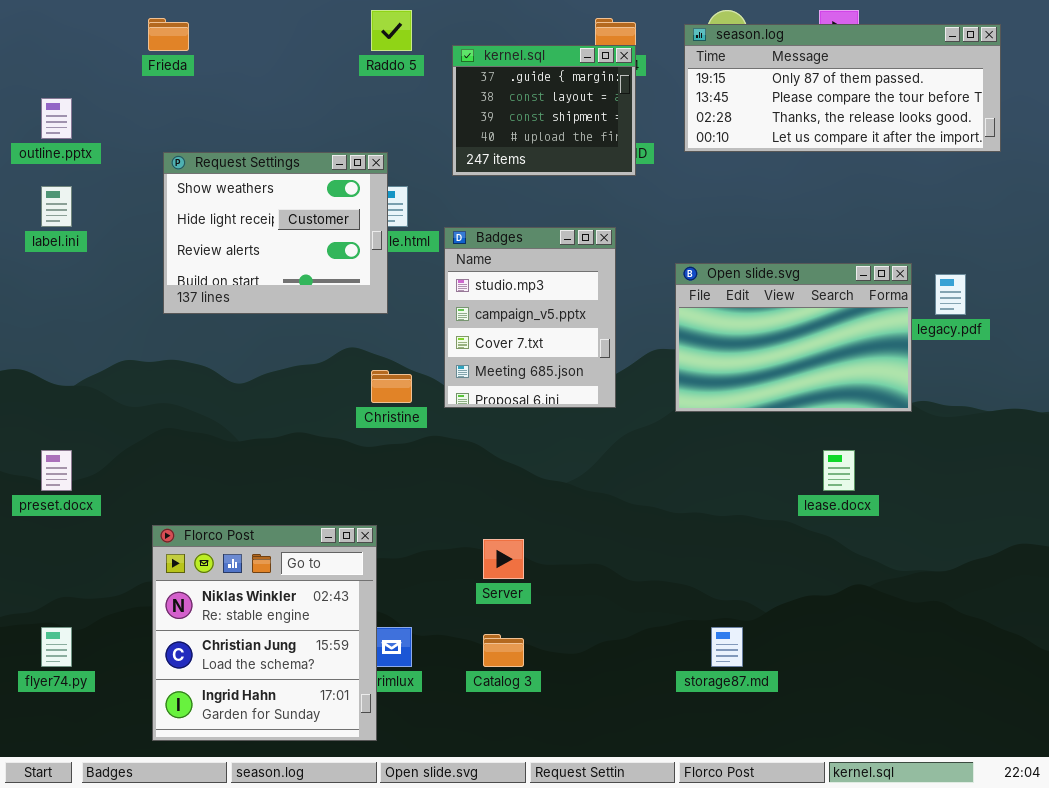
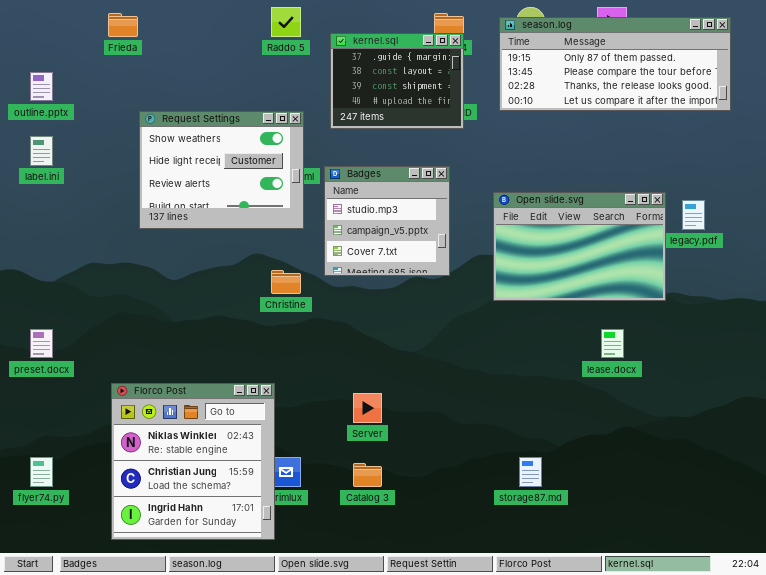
Request Settings: [163,152,388,314] -> [139,111,304,229], moved
Badges: [444,227,616,408] -> [324,166,450,276], resized

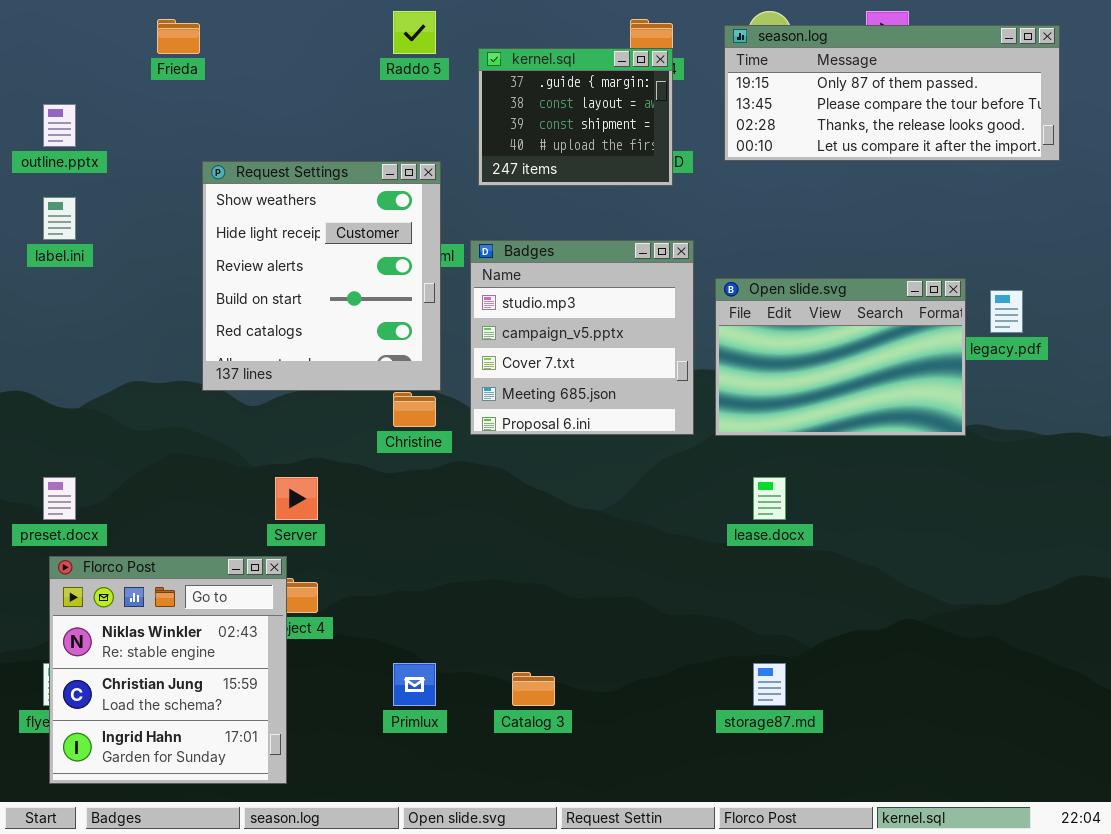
Request Settings: [139,111,304,229] -> [202,161,441,391], resized
Badges: [324,166,450,276] -> [470,240,694,435], resized
lease.docx: [601,329,624,358] -> [753,477,786,520], moved
Florco Post: [111,383,275,540] -> [49,556,287,784], moved
Server: [353,393,382,423] -> [275,477,318,520], moved

